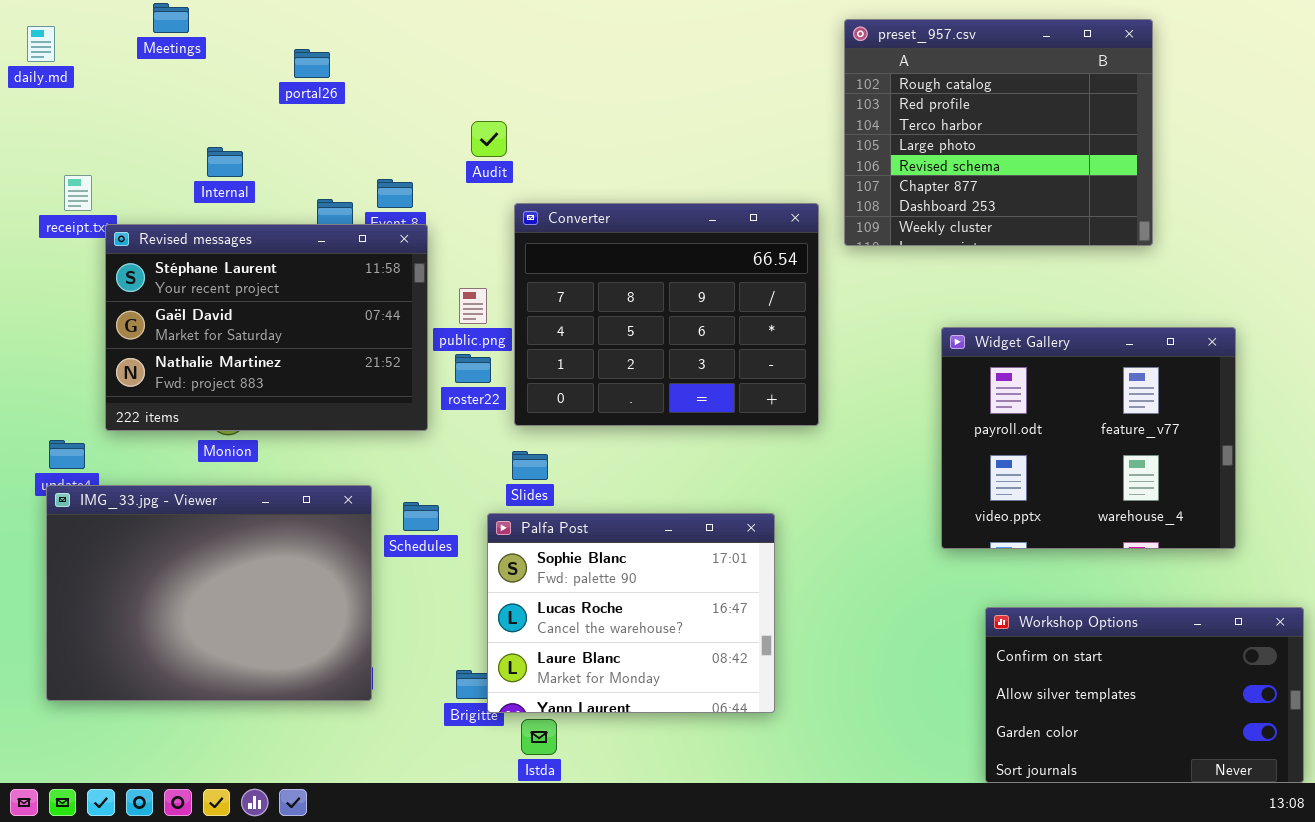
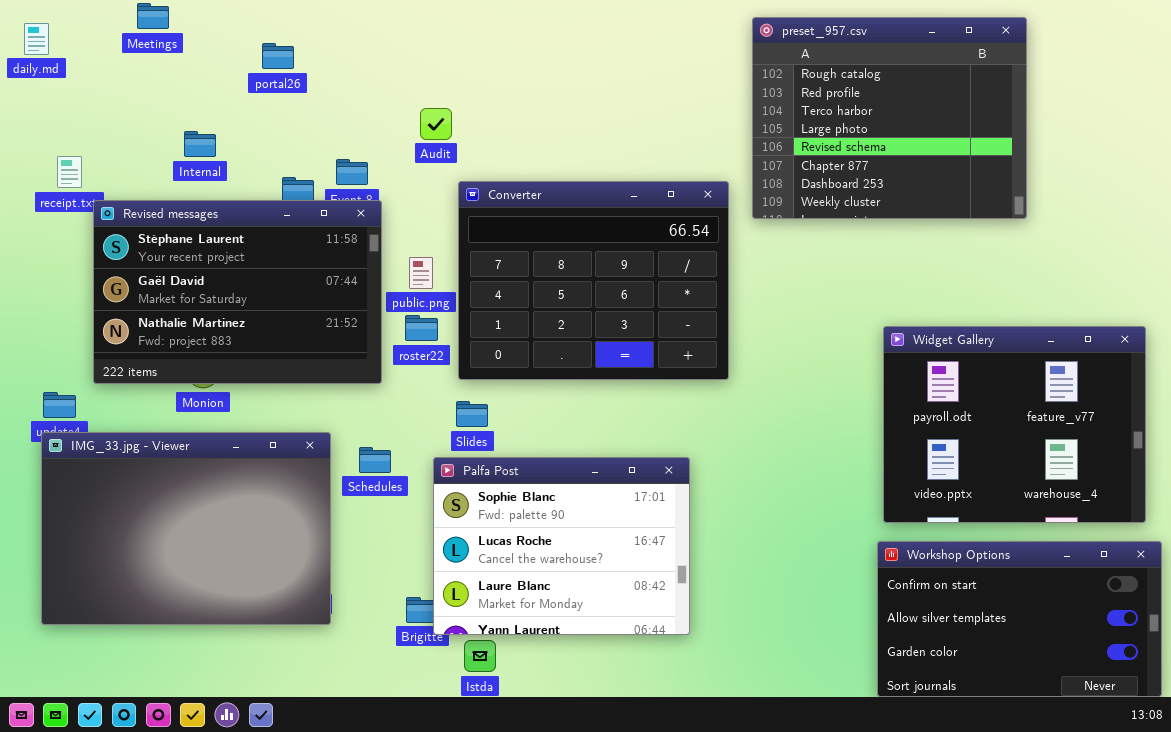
Widget Gallery: [941,327,1236,549] -> [883,326,1146,523], moved

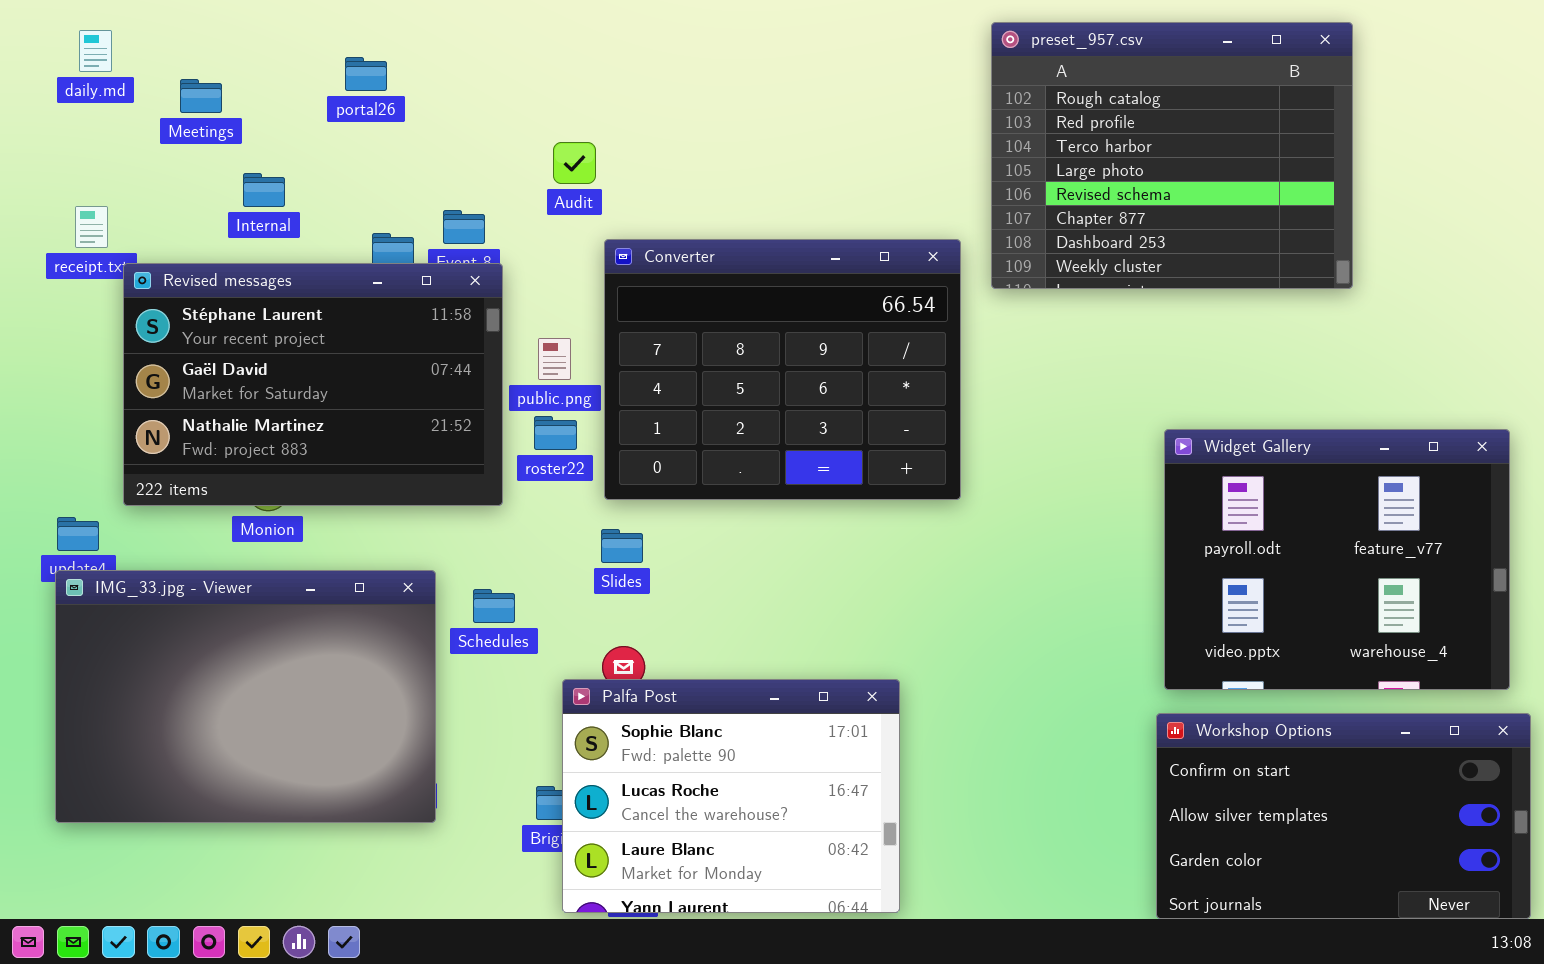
Meetings: [137,3,169,29] -> [180,79,222,113], moved
daily.md: [24,23,49,55] -> [79,30,112,72], moved
Palfa Post: [433,457,690,635] -> [562,679,900,913], moved

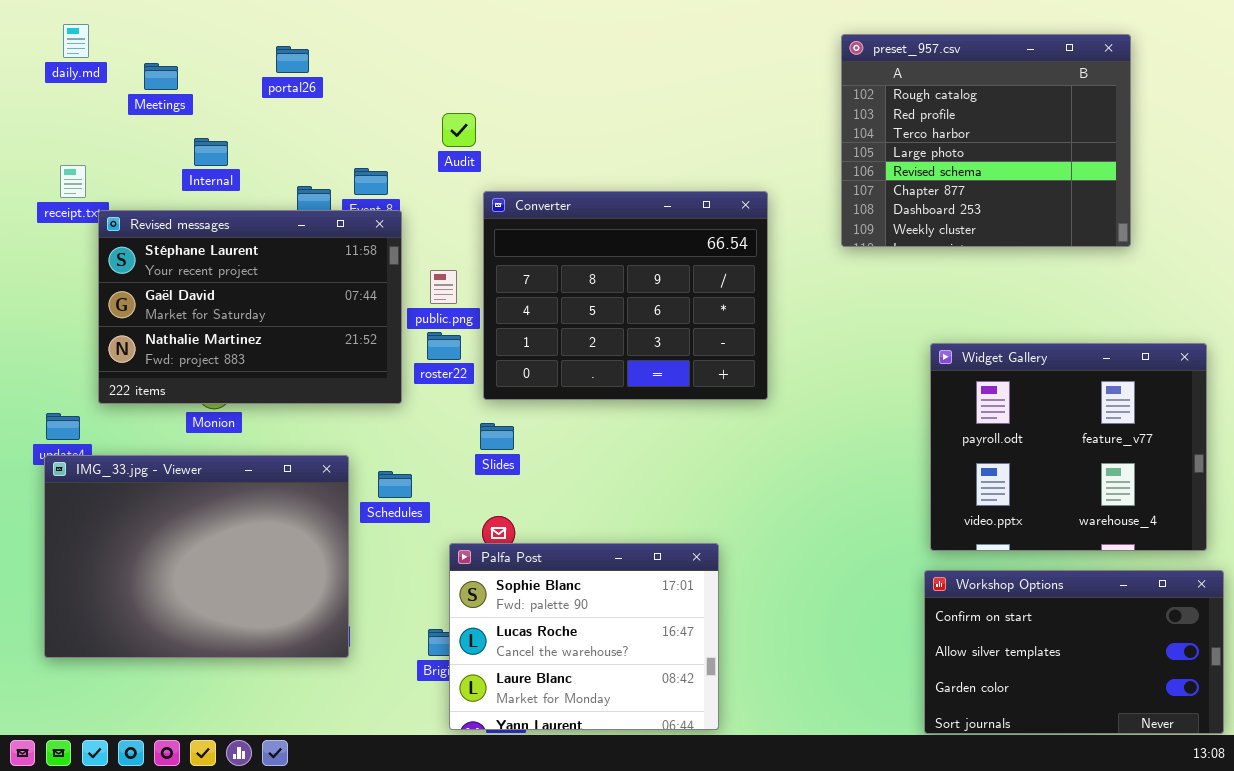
preset_957.csv: [991,22,1353,289] -> [841,34,1131,247], moved

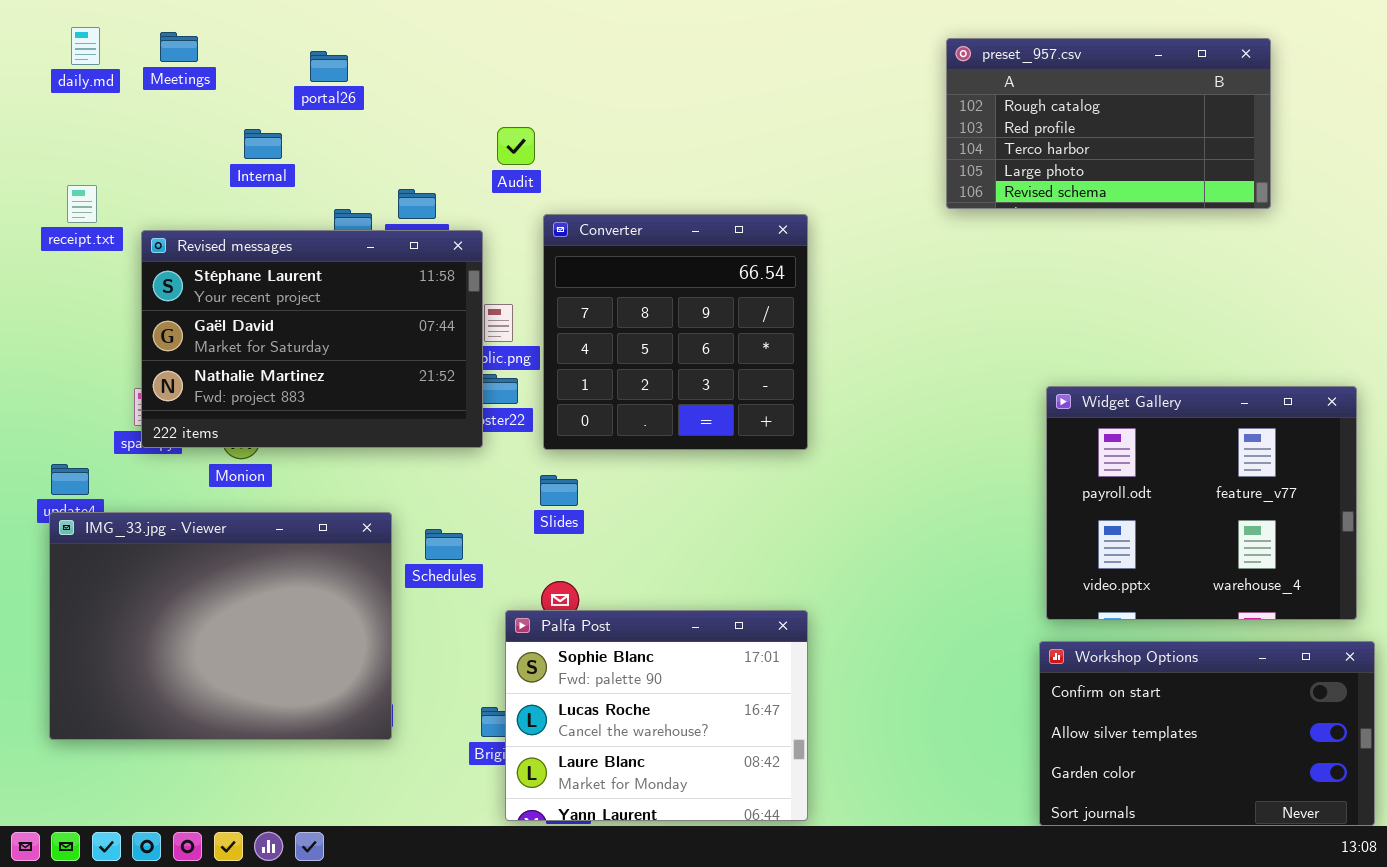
preset_957.csv: [841,34,1131,247] -> [946,38,1271,209], resized
Meetings: [144,63,178,90] -> [160,32,198,62], moved
Internal: [194,138,228,166] -> [244,129,282,159], moved
Converter: [483,191,768,400] -> [543,214,808,450], resized
Revised messages: [98,210,402,404] -> [141,230,483,448], moved

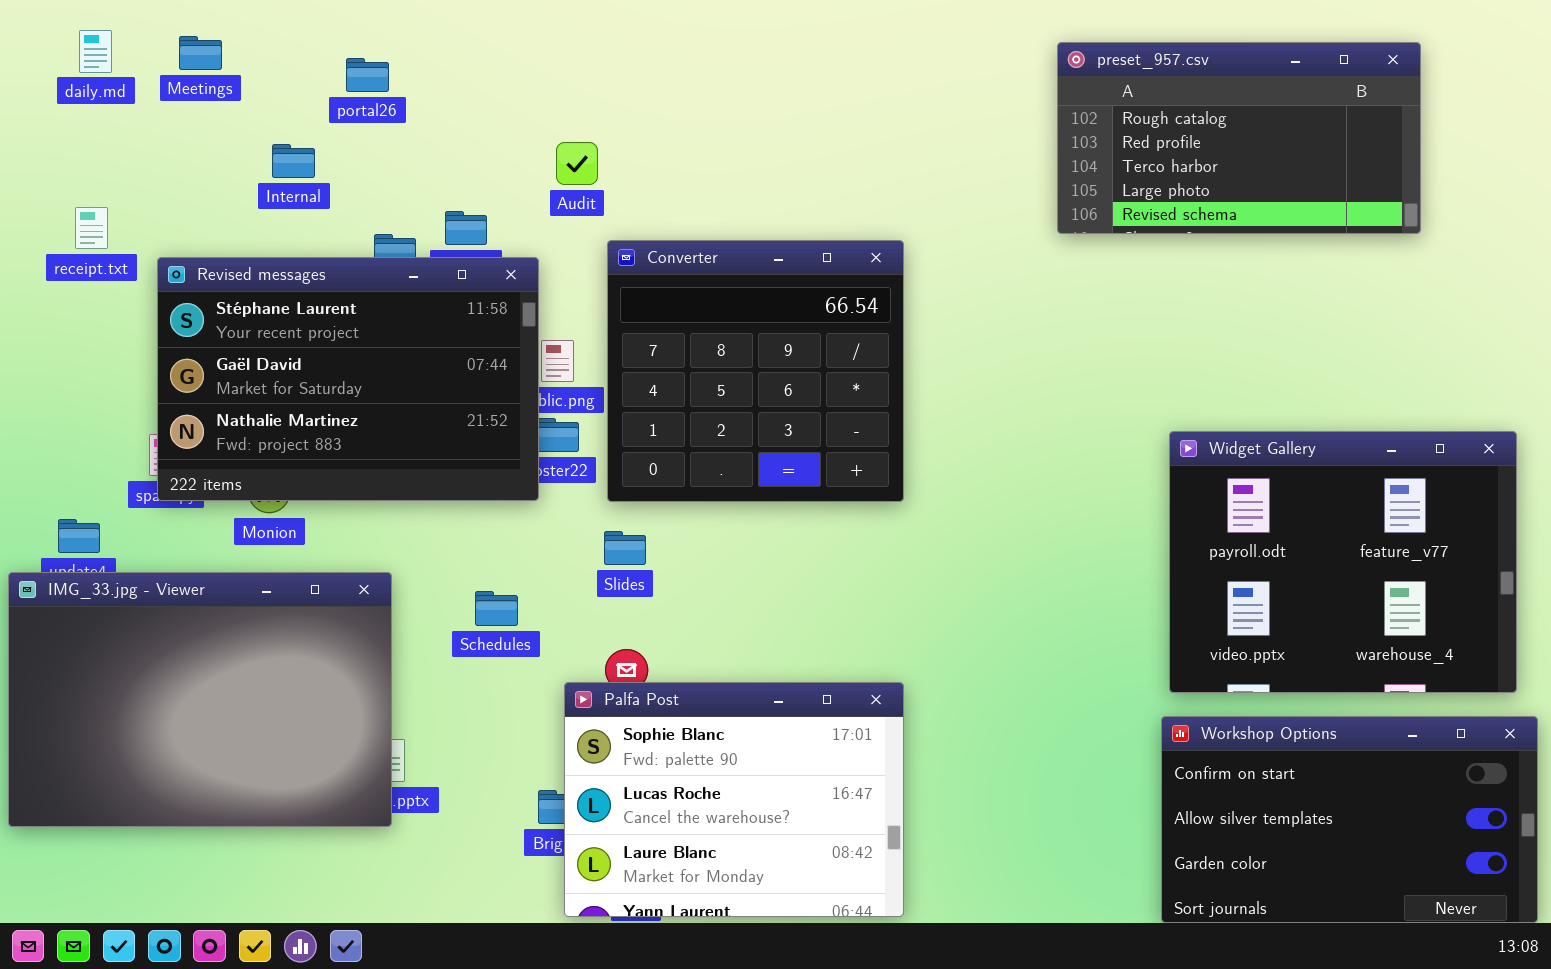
IMG_33.jpg - Viewer: [49,512,392,740] -> [8,572,392,827], moved

